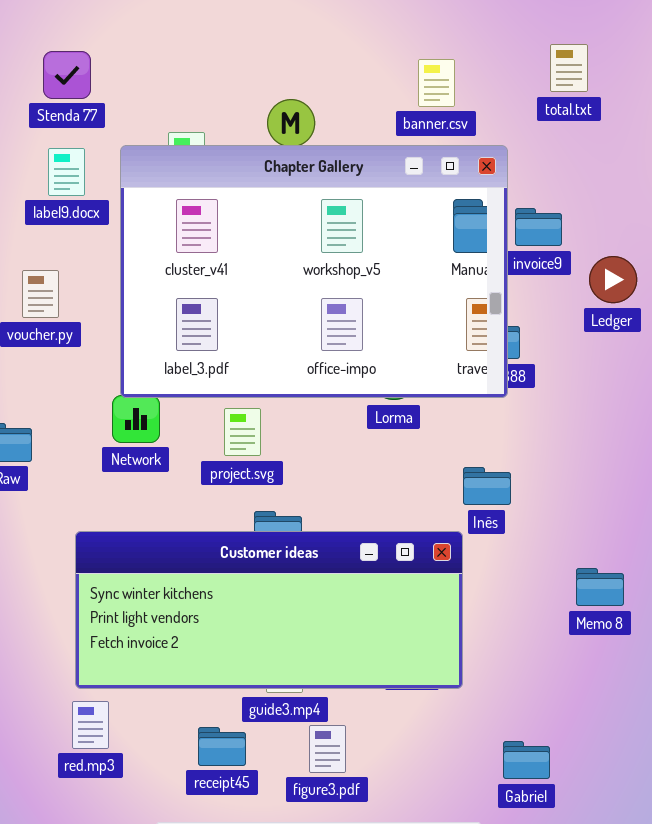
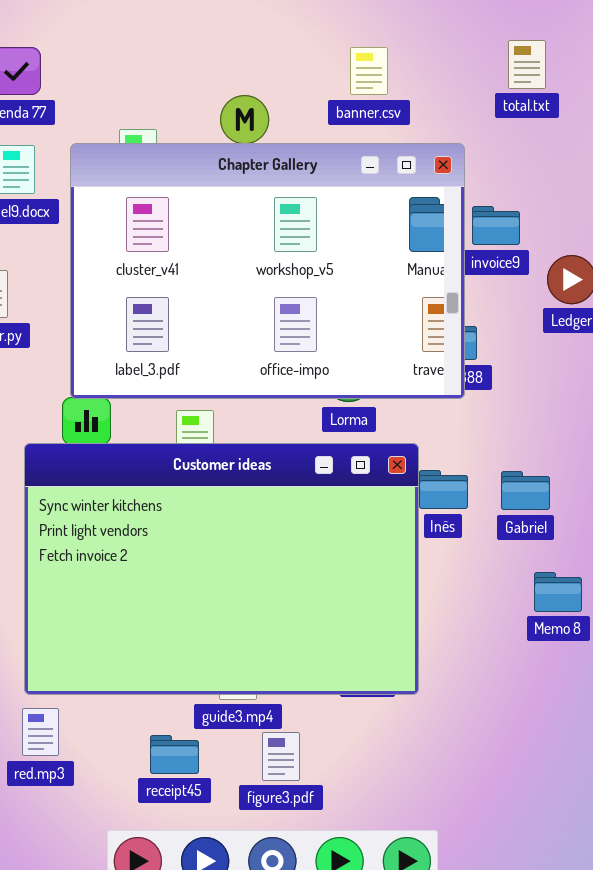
banner.csv: [418,59,455,107] -> [350,47,388,95], moved
Customer ideas: [75,531,463,689] -> [24,443,419,695], resized
Gabriel: [503,741,550,779] -> [501,471,550,510], moved

